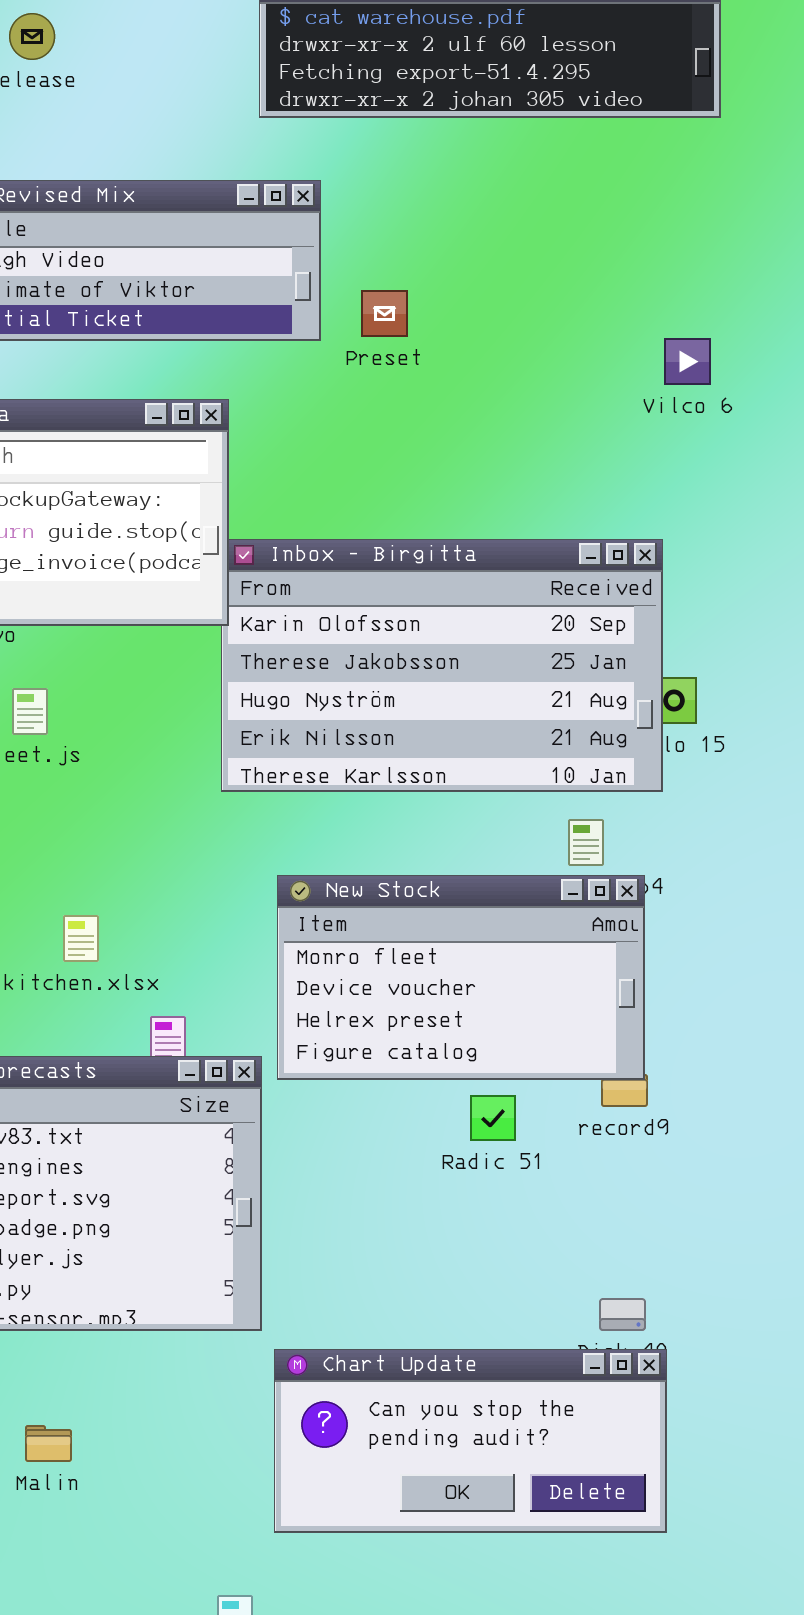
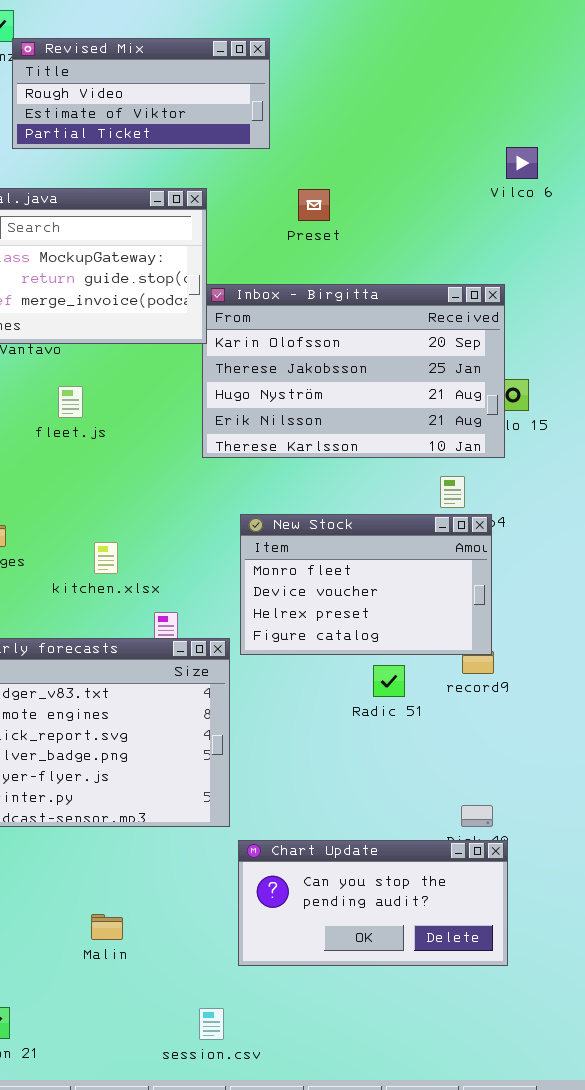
Preset: [361,290,408,337] -> [298,189,330,221], moved
Malin: [25,1425,72,1462] -> [91,914,123,940], moved

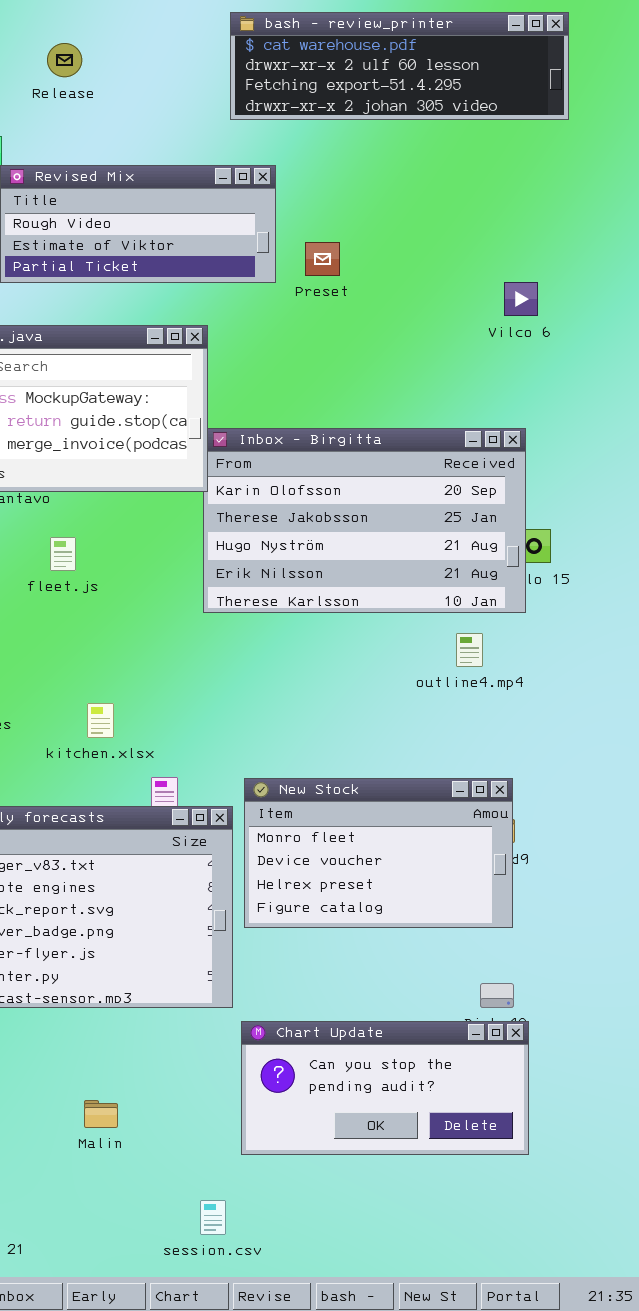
Vilco 6: [506,147,538,179] -> [504,282,538,316], moved
Preset: [298,189,330,221] -> [305,242,340,276], moved
New Stock: [240,514,492,655] -> [244,778,513,928], moved

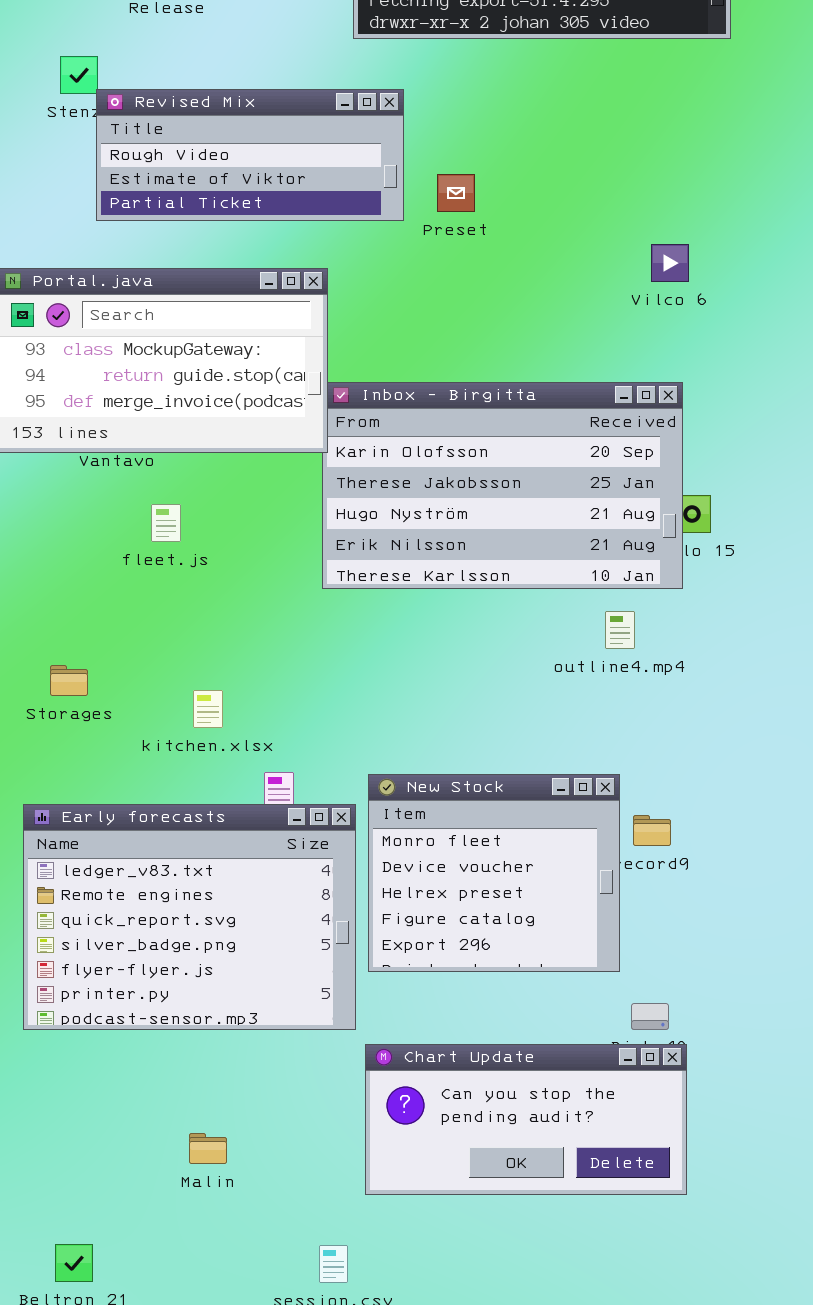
Vilco 6: [504,282,538,316] -> [651,244,689,282], moved
New Stock: [244,778,513,928] -> [368,774,620,972], resized

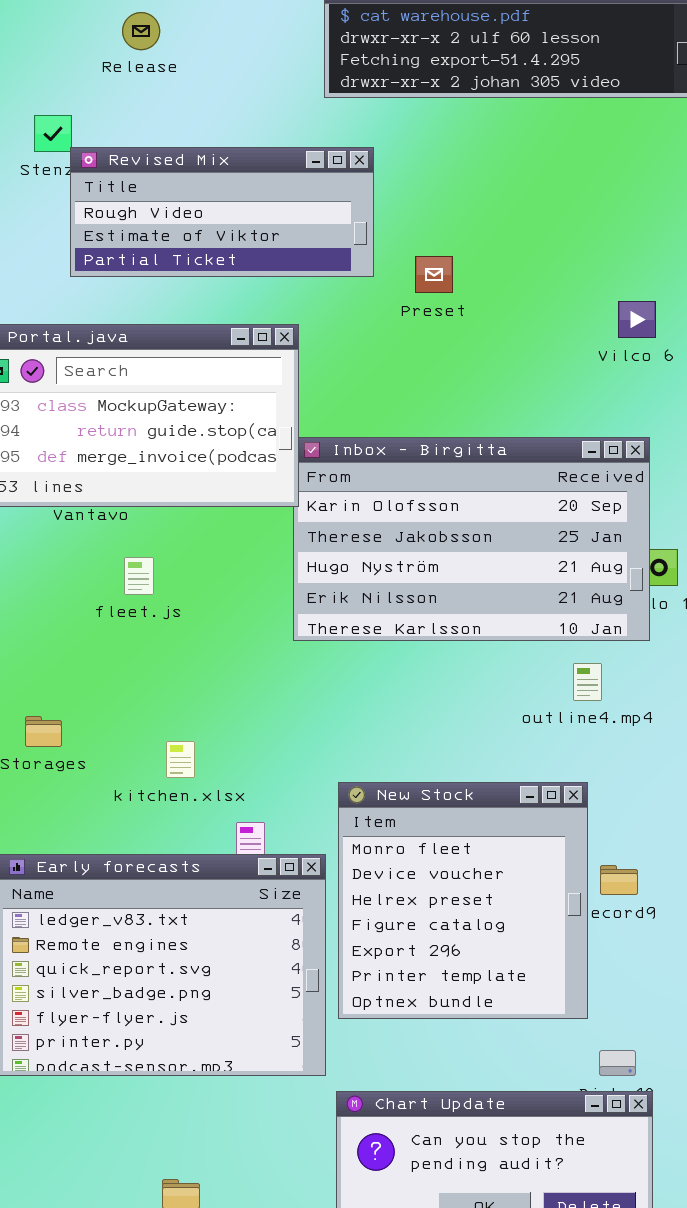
Preset: [437,174,475,212] -> [415,256,453,293], moved
New Stock: [368,774,620,972] -> [338,782,588,1019], resized

